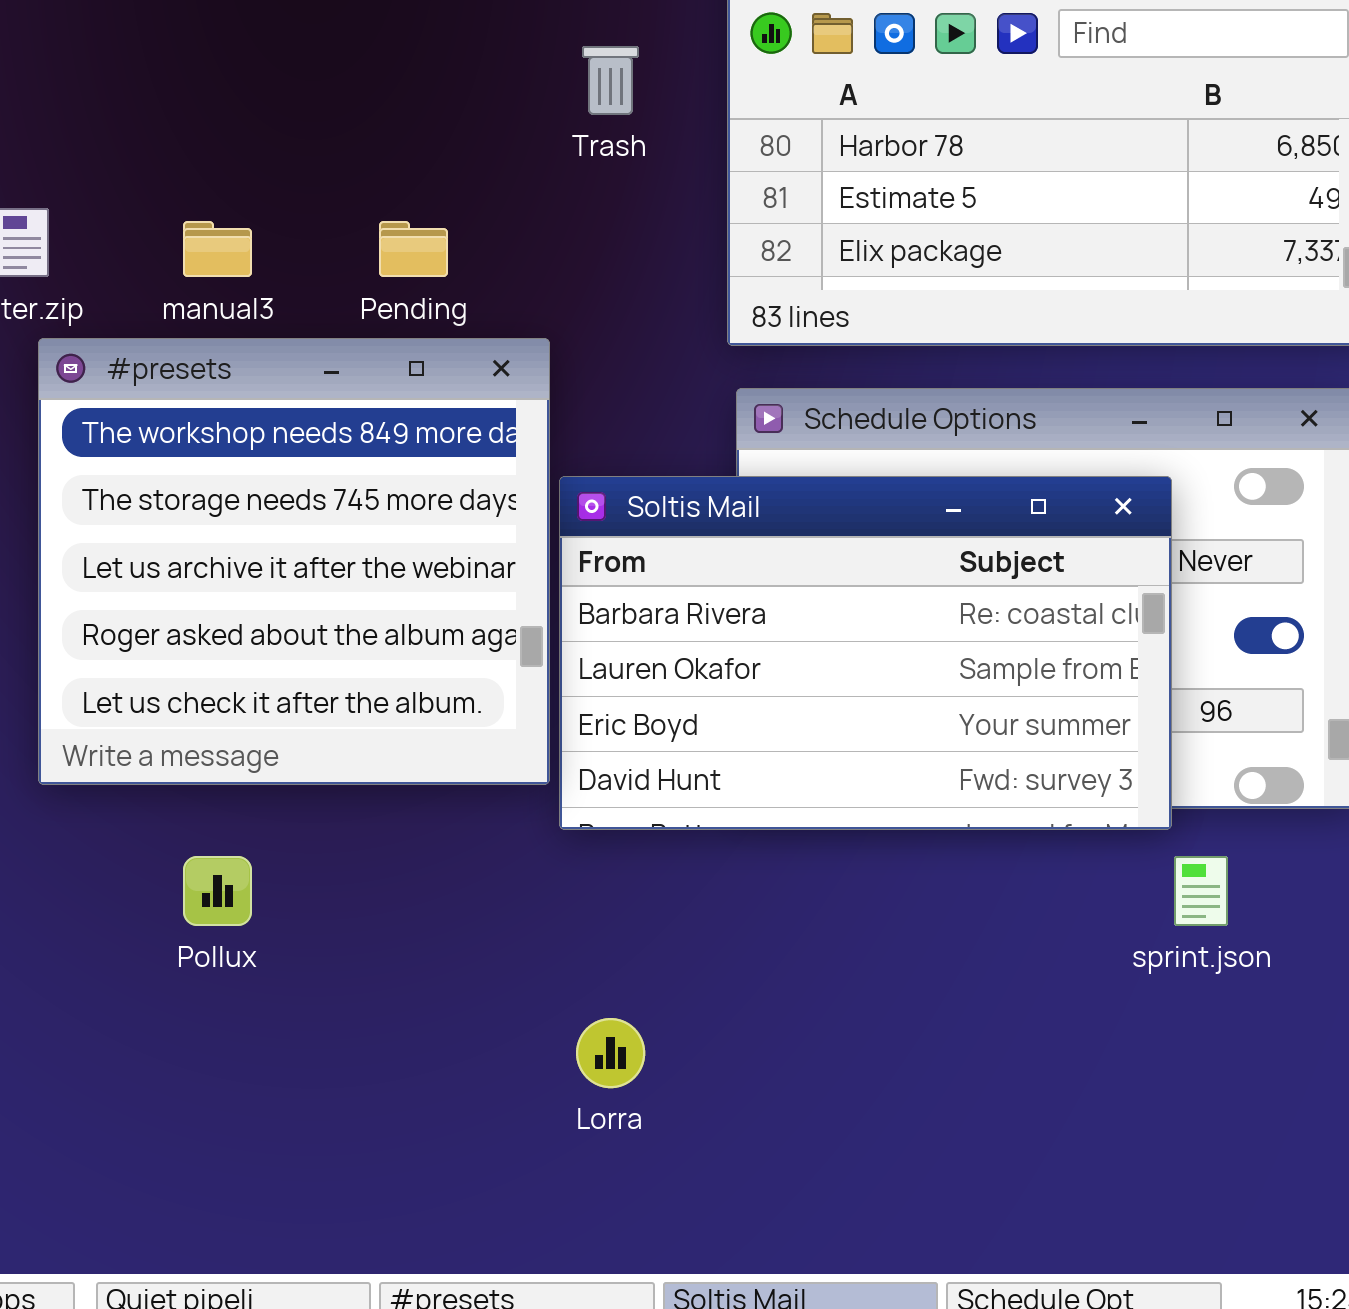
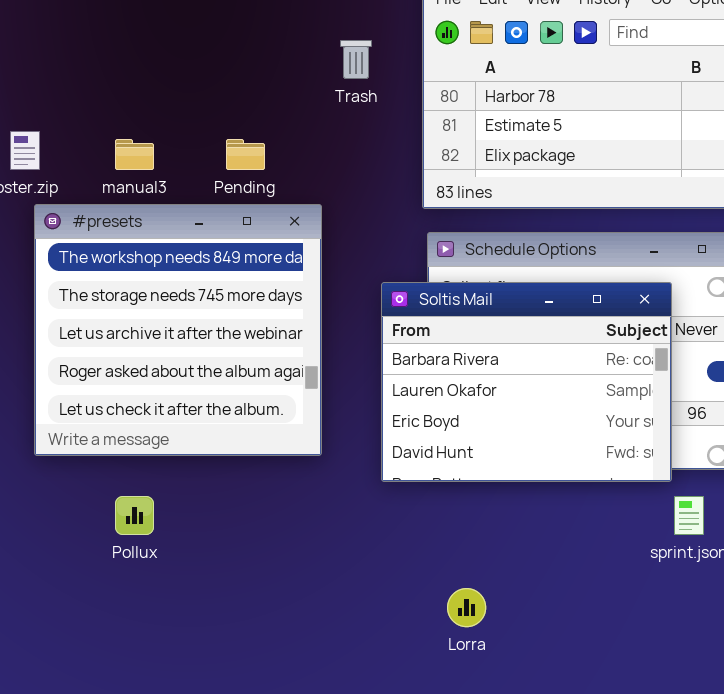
Soltis Mail: [559,476,1172,830] -> [381,282,672,482], resized
Lorra: [576,1018,645,1088] -> [447,588,486,627], moved

